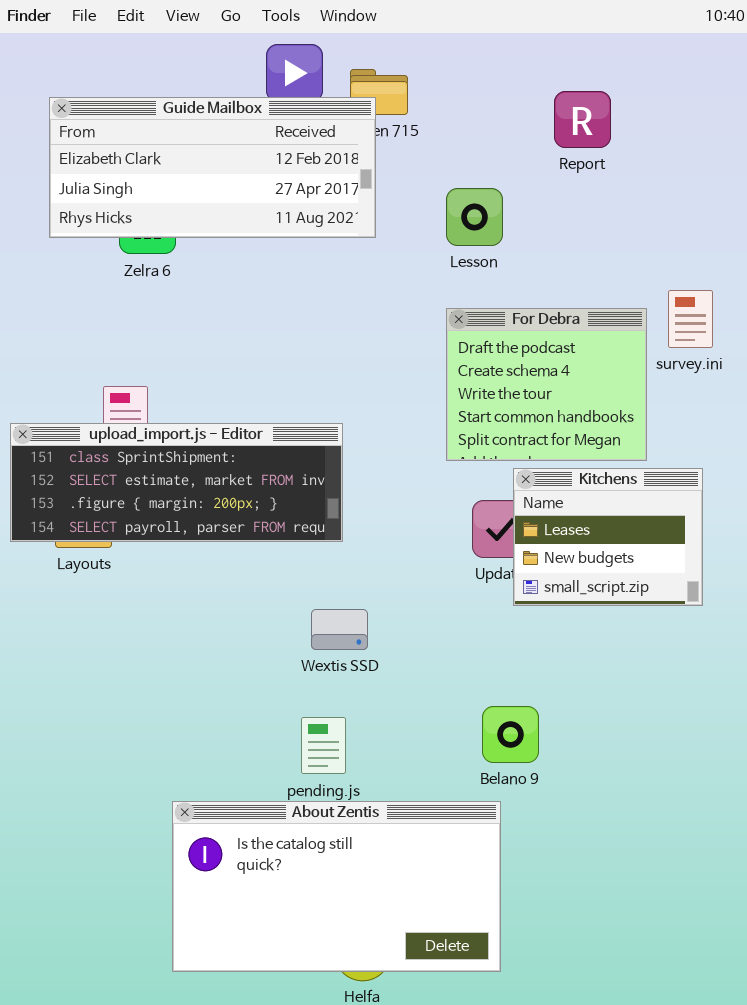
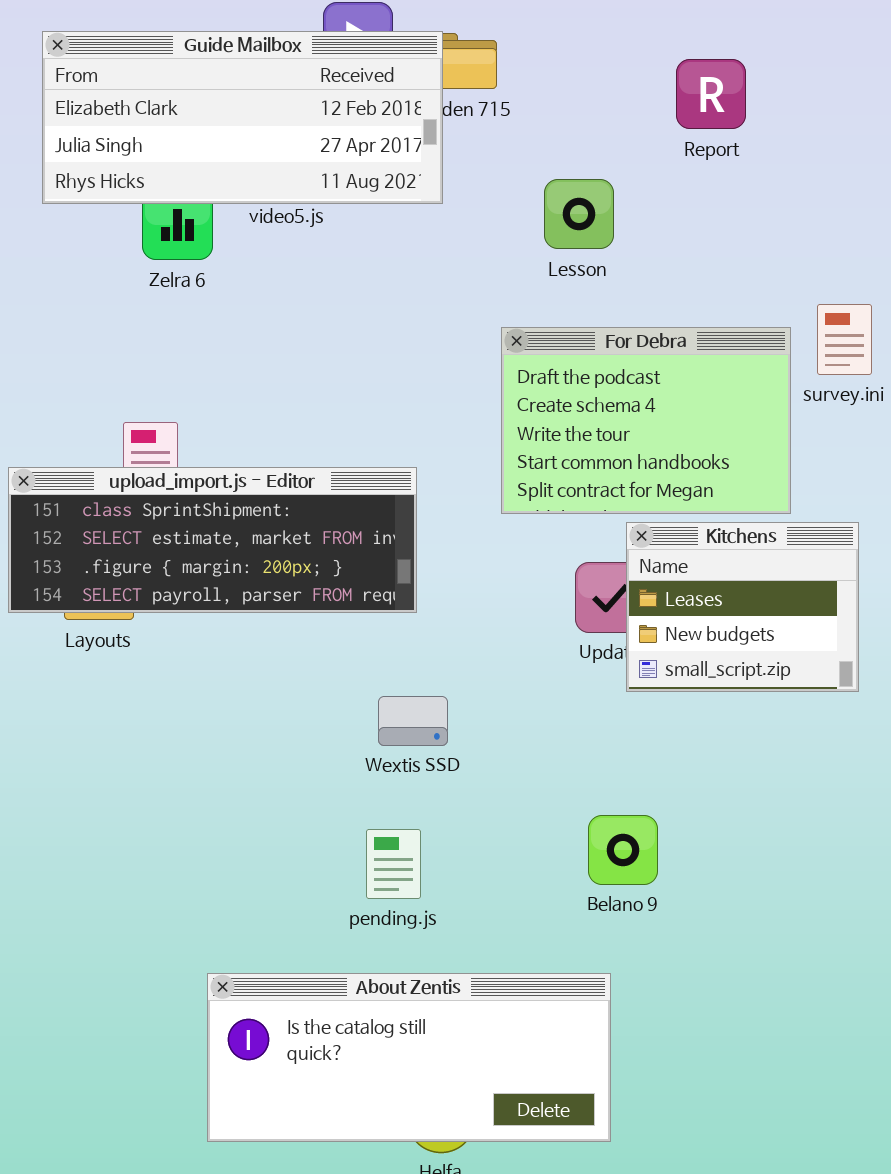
Guide Mailbox: [49,97,376,238] -> [42,31,443,204], moved
For Debra: [446,308,647,461] -> [501,327,791,514], resized
About Zentis: [172,801,501,972] -> [207,973,611,1142], resized

